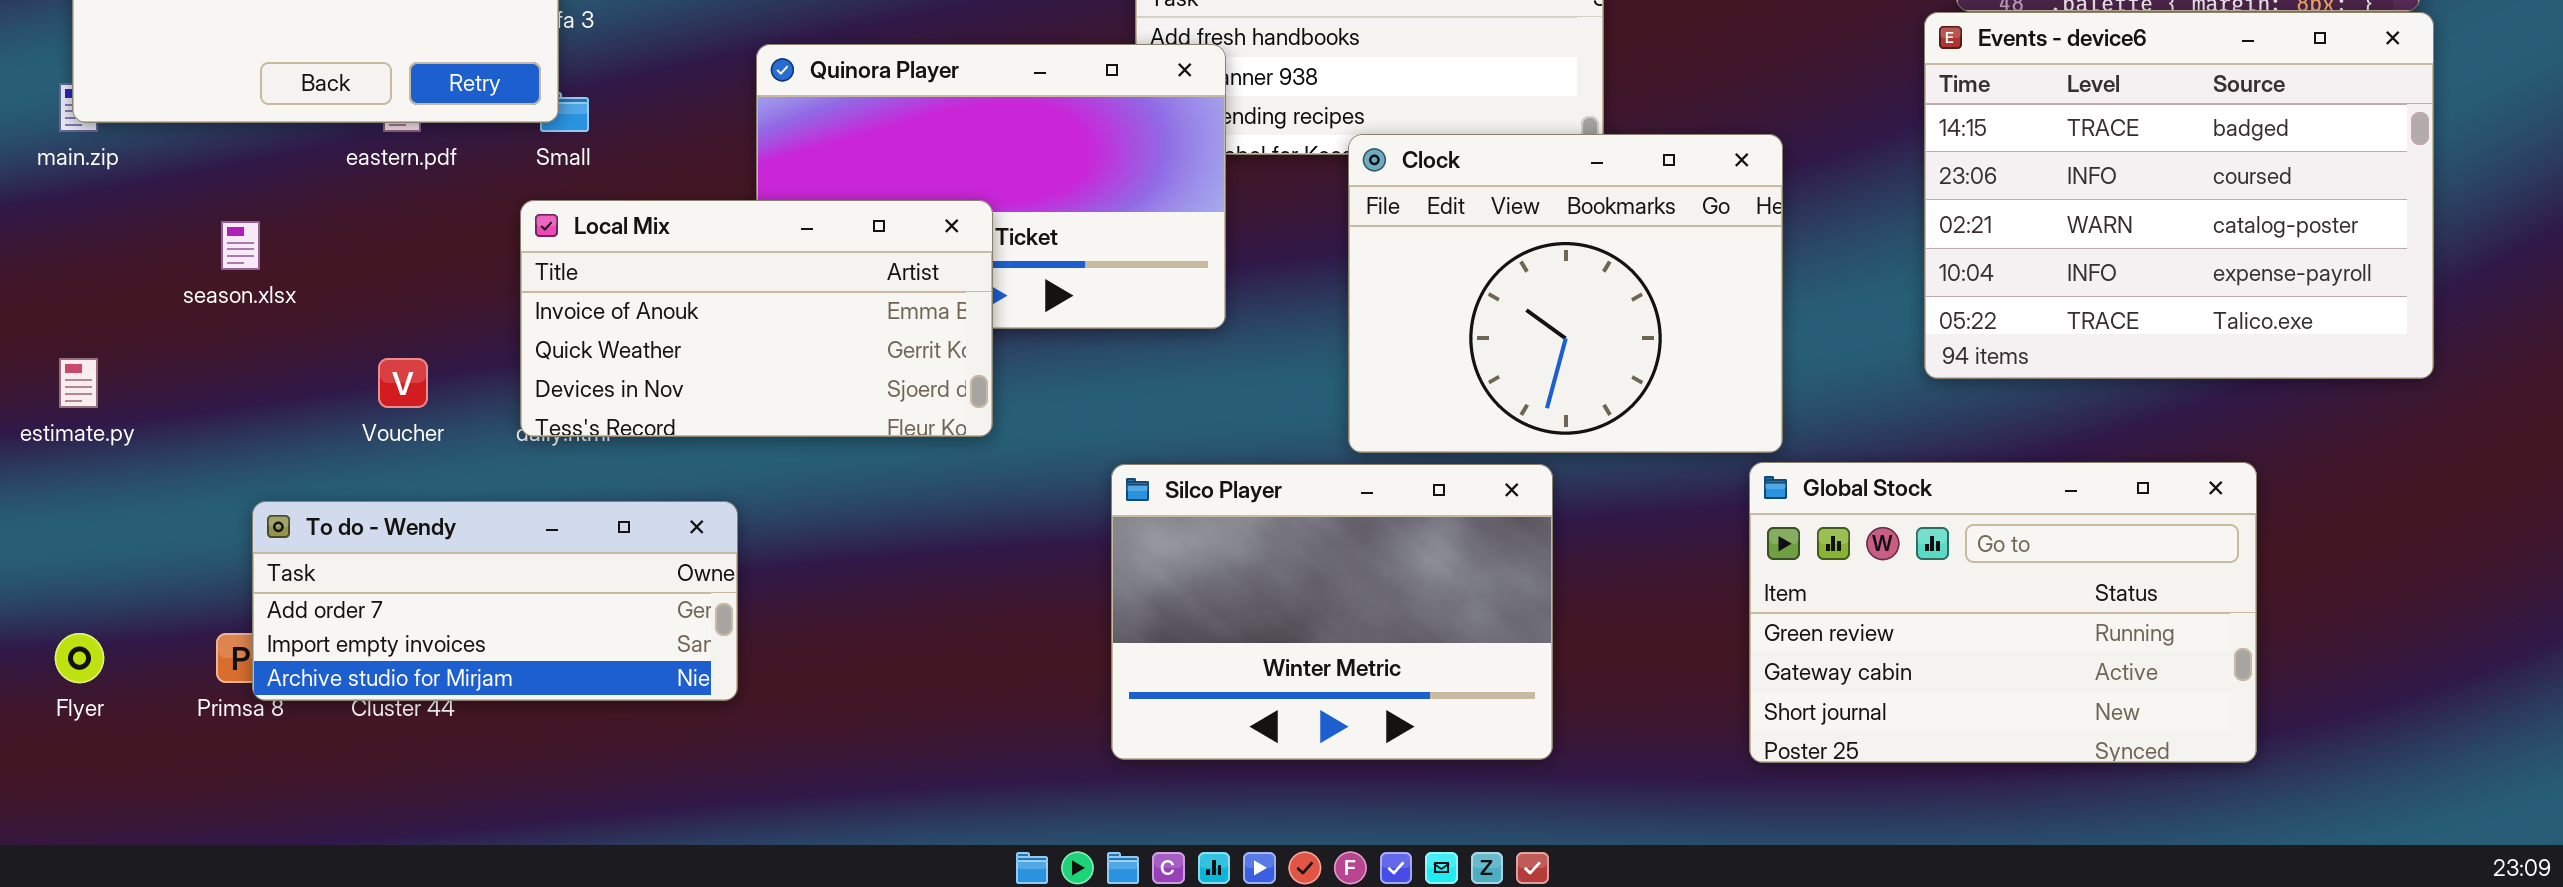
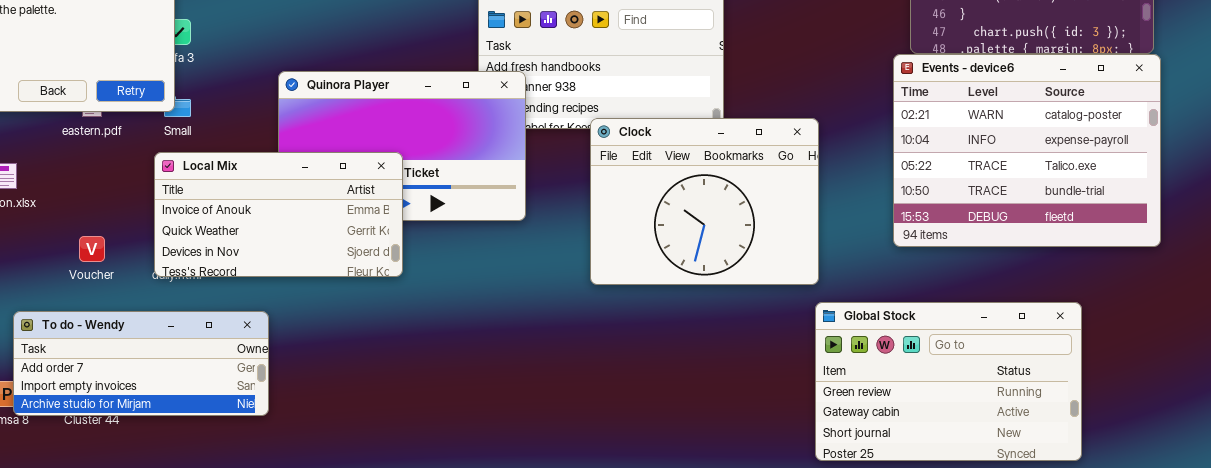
Events - device6: [1924,12,2434,379] -> [893,54,1161,247], scrolled down 2 rows
Global Stock: [1749,462,2257,763] -> [815,302,1082,461], moved
Silco Player: [1111,464,1553,760] -> none, closed

